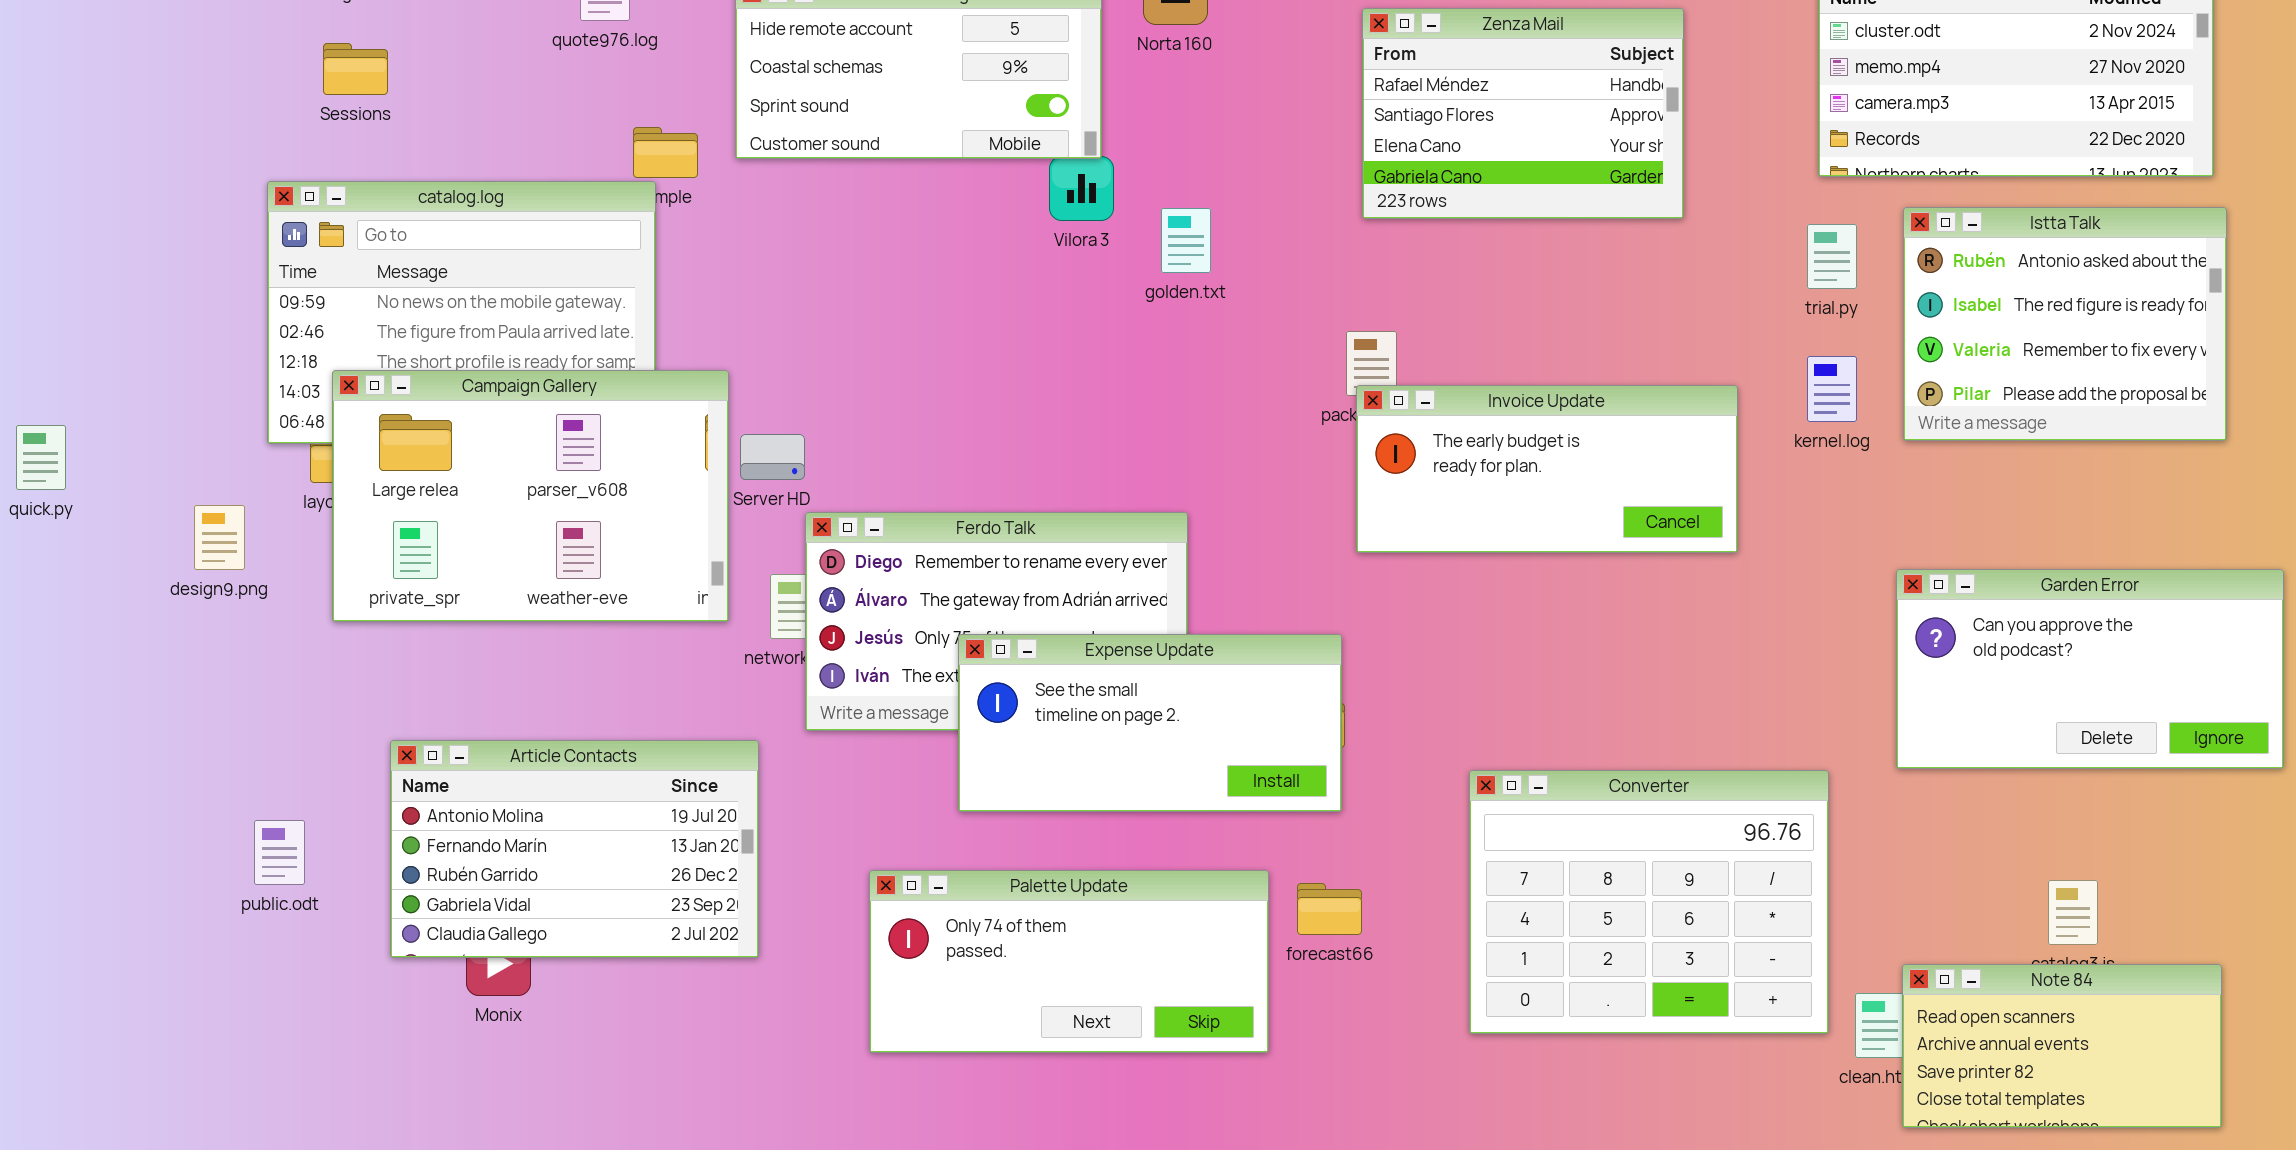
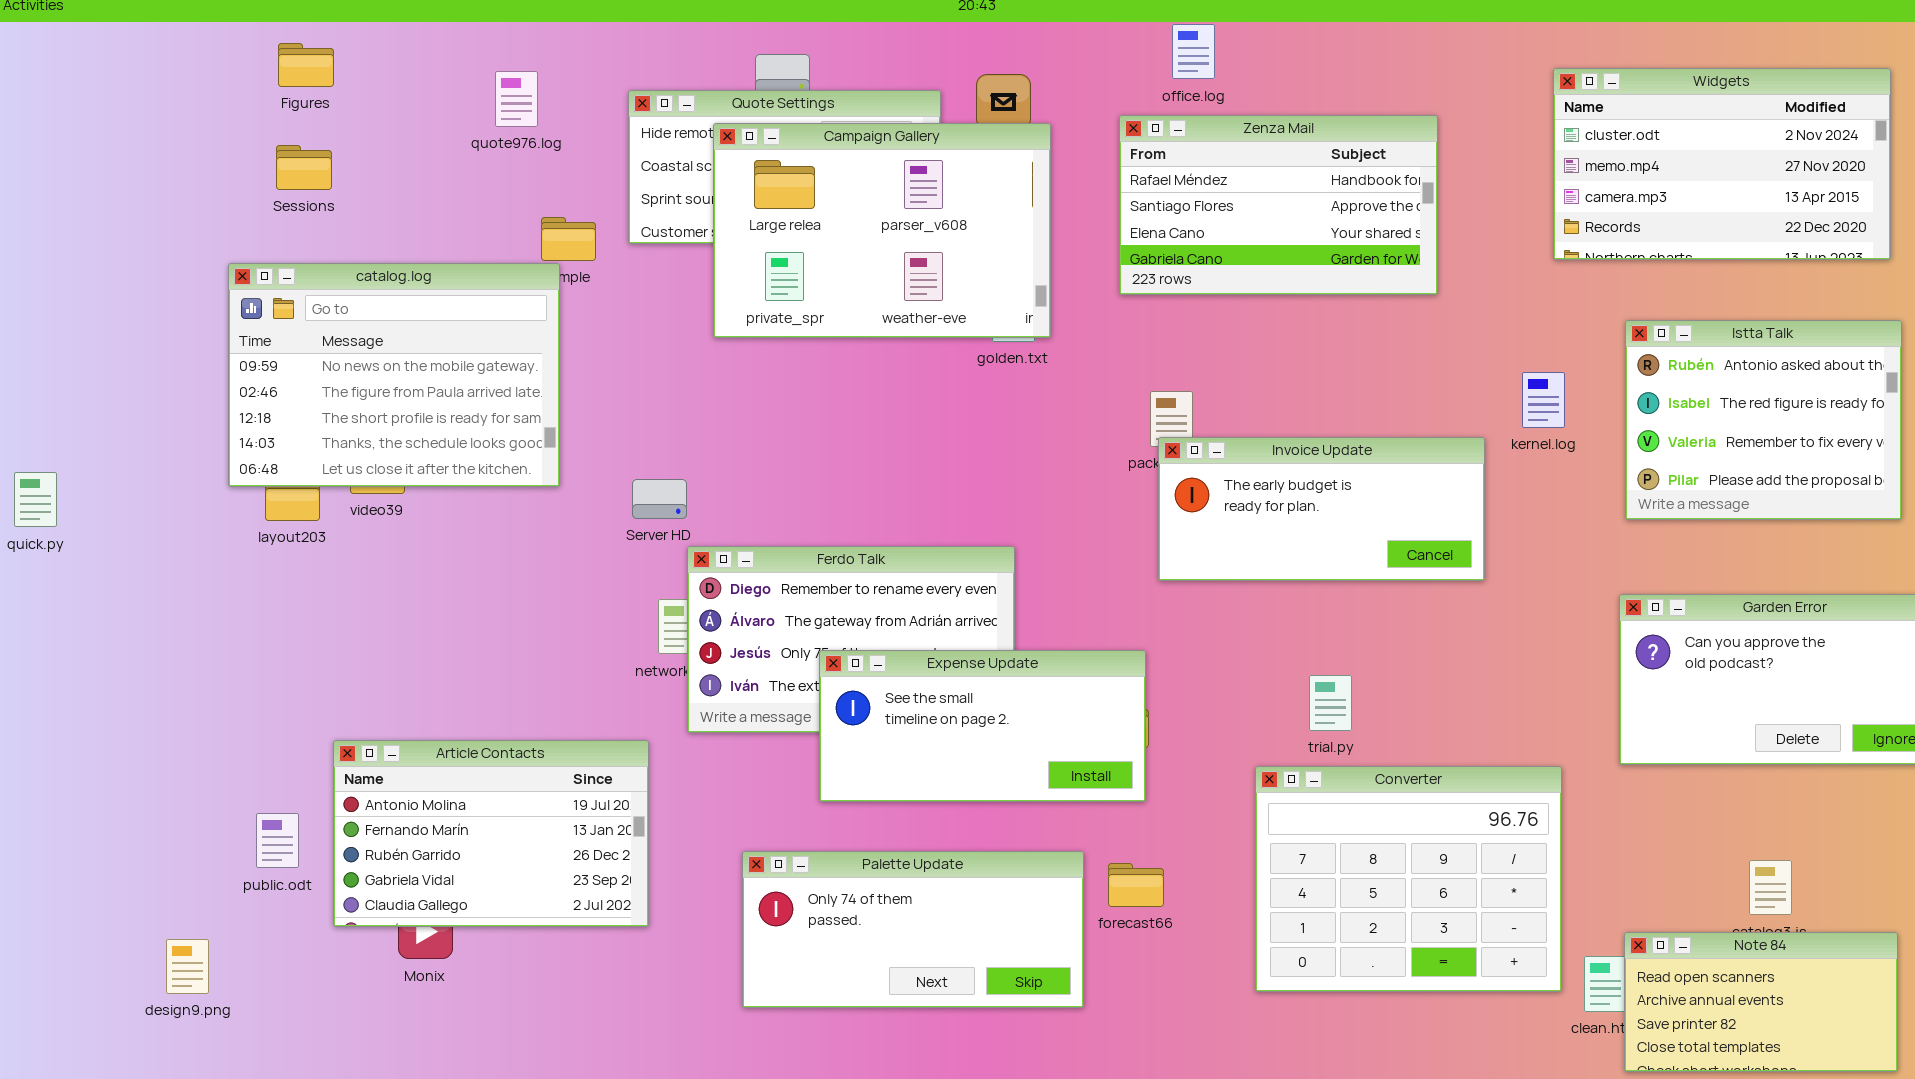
Zenza Mail: [1362,8,1684,219] -> [1119,115,1438,295], resized
Istta Talk: [1903,207,2227,441] -> [1625,320,1902,520], moved
trial.py: [1807,224,1857,289] -> [1309,675,1352,731], moved
kernel.log: [1807,356,1857,422] -> [1522,372,1565,428], moved
Campaign Gallery: [332,370,729,622] -> [713,123,1051,338], moved
design9.png: [194,505,245,570] -> [166,939,209,994], moved
public.odt: [254,820,305,885] -> [256,813,299,868], moved

